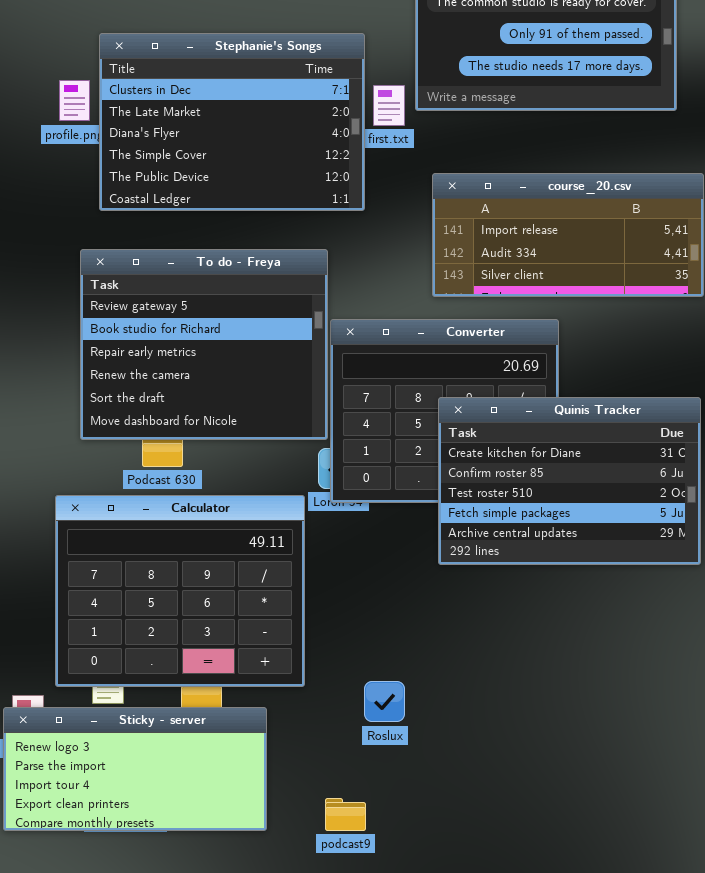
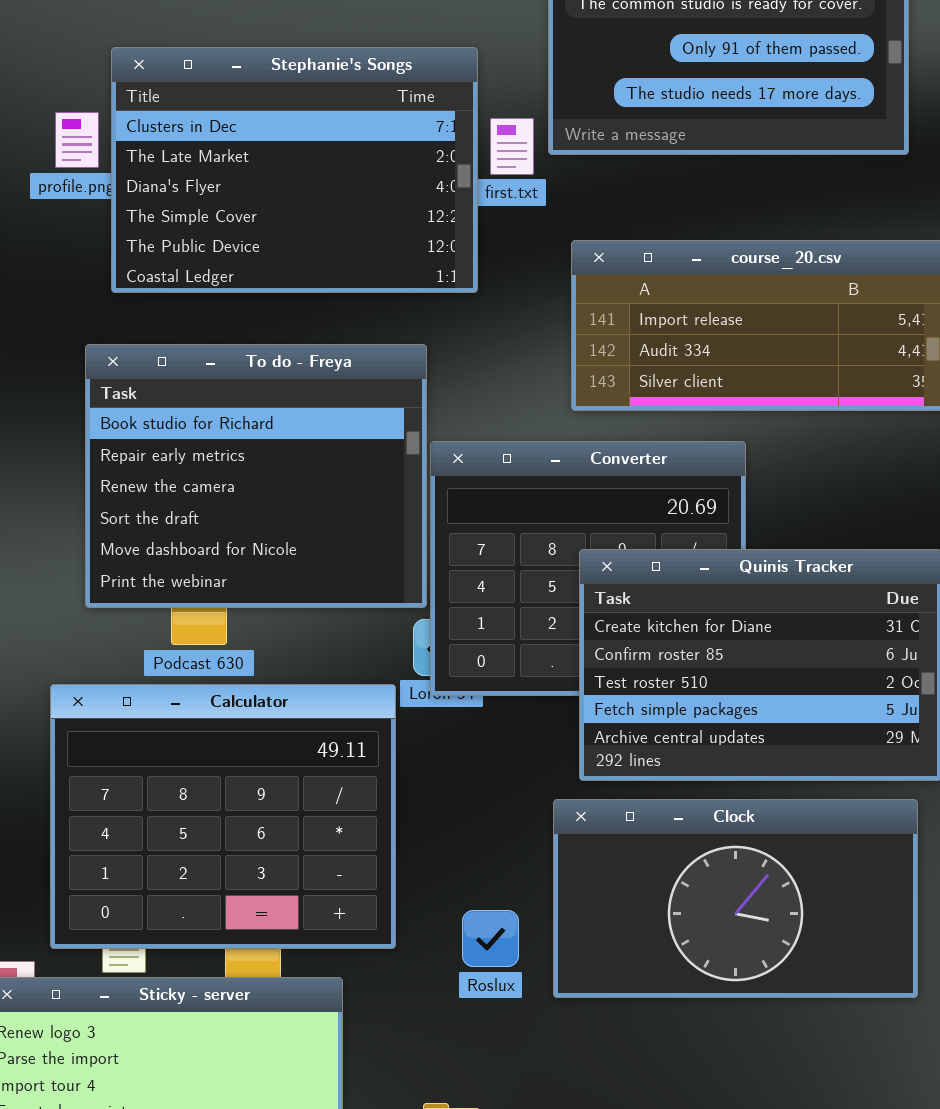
To do - Freya: [80,249,328,440] -> [85,344,427,608], scrolled down 1 row
Clock: none -> [553,799,918,998], opened
Roslux: [364,681,405,722] -> [462,910,519,967], moved

